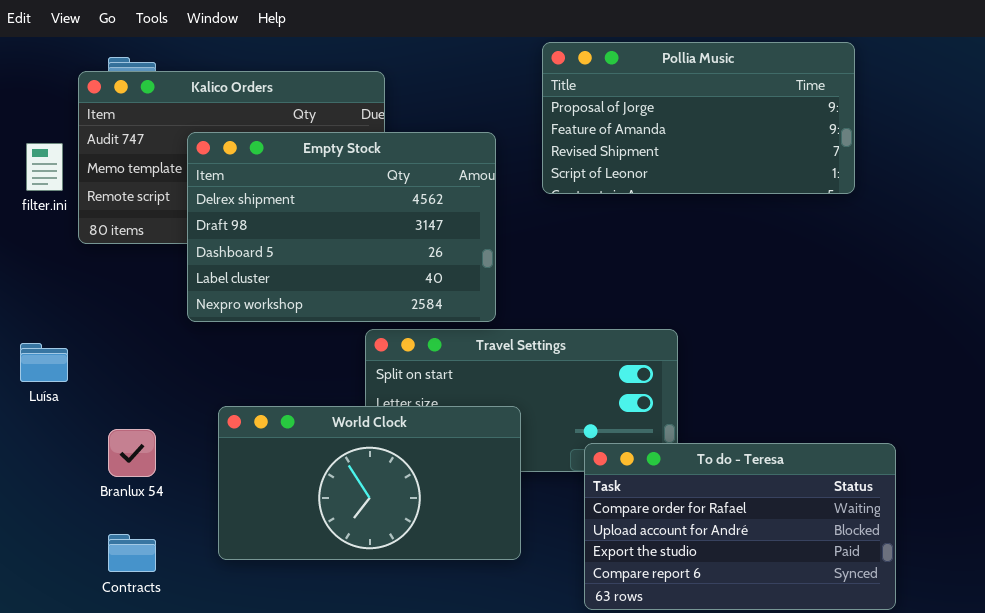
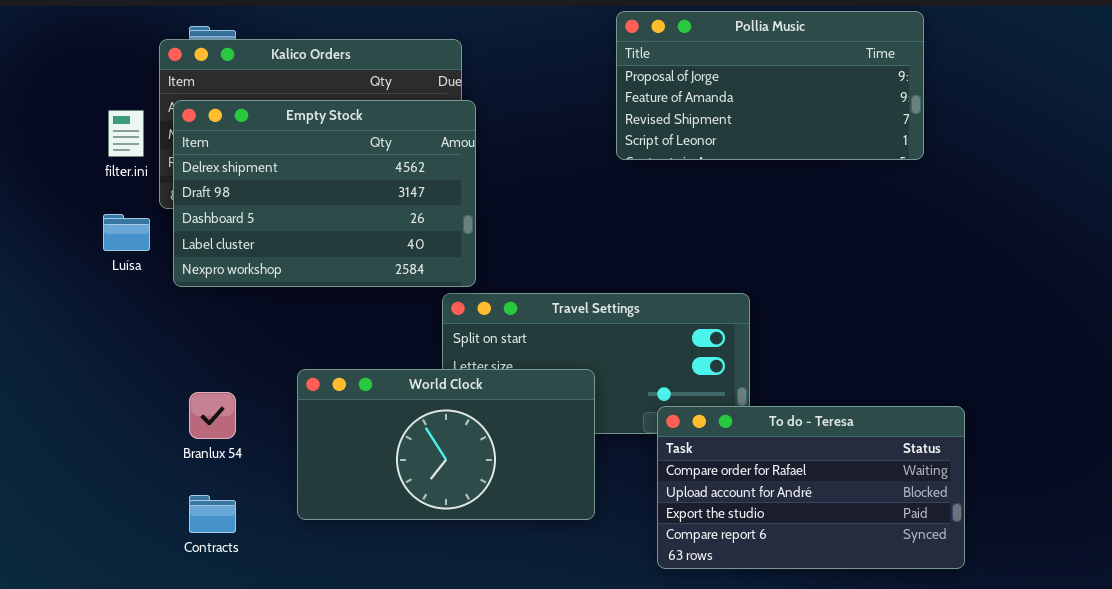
Empty Stock: [187,132,496,322] -> [173,100,476,287], moved
Luísa: [20,343,68,382] -> [103,214,150,251], moved

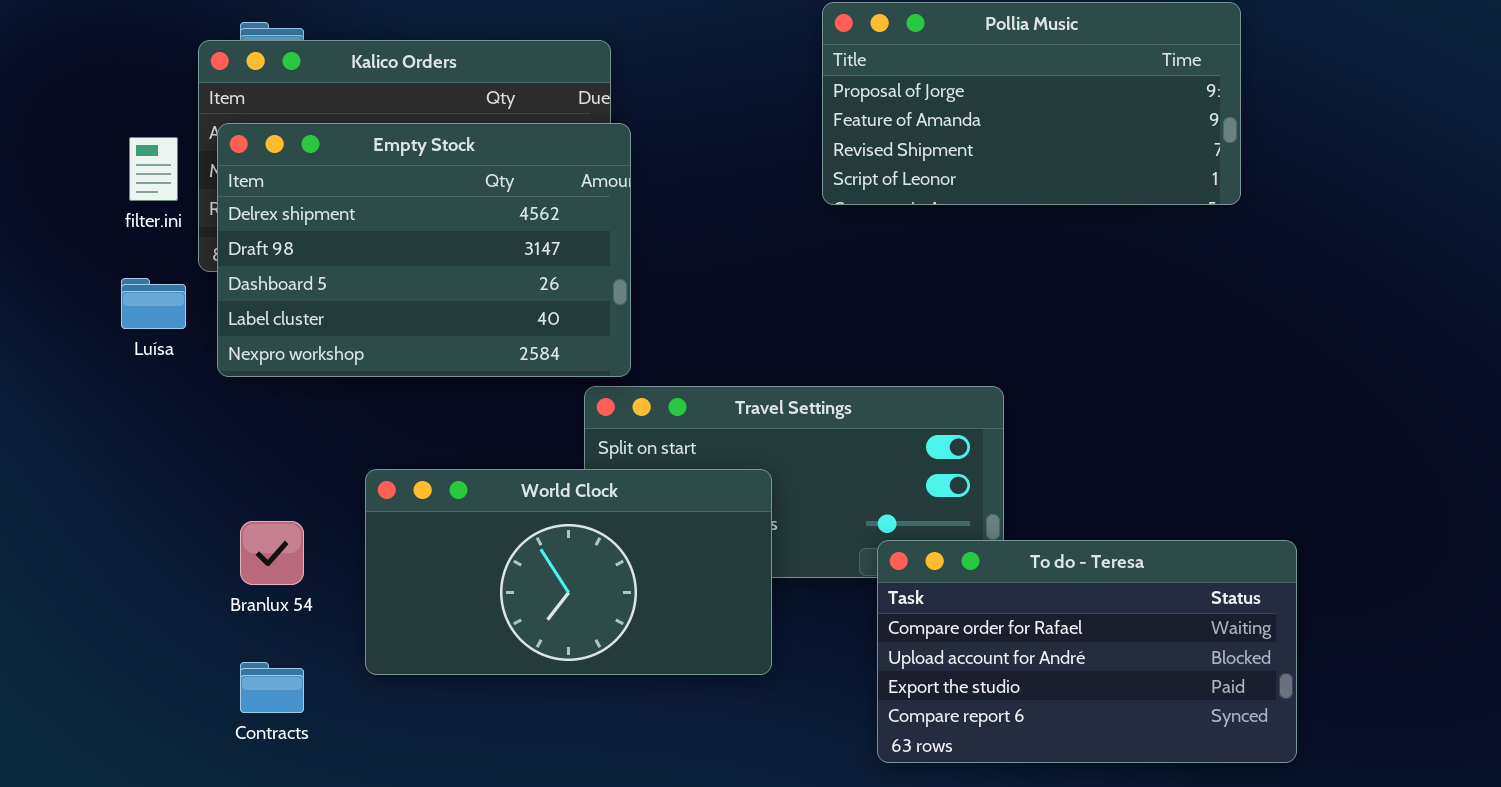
World Clock: [297,369,595,520] -> [365,469,772,675], moved

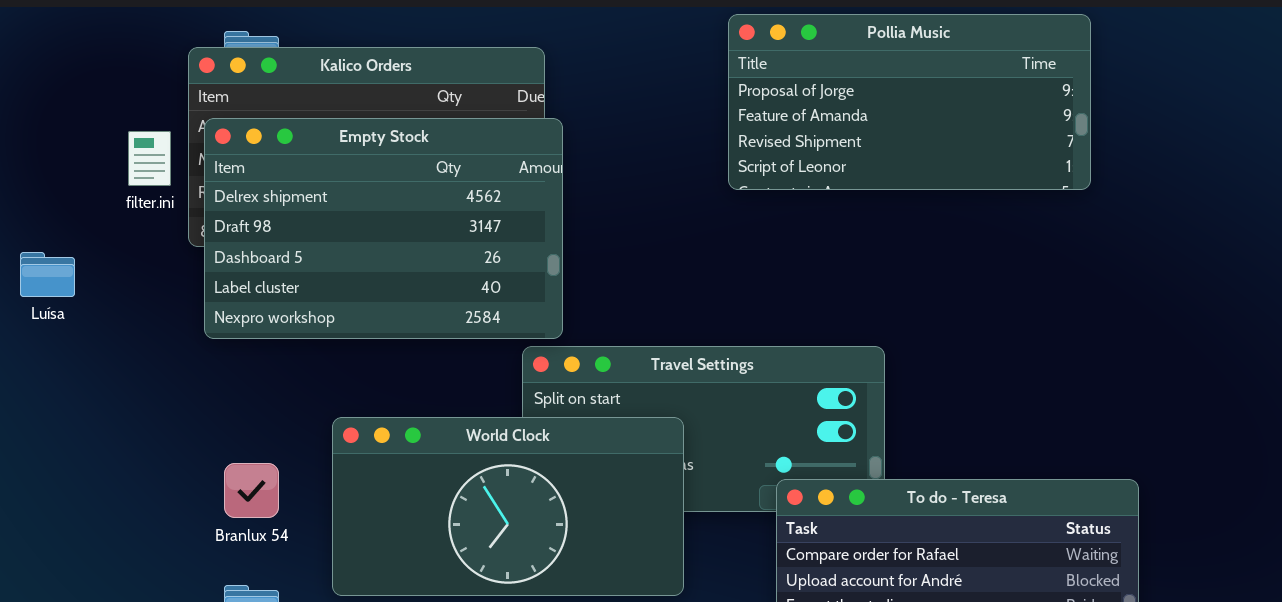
Luísa: [121,278,186,329] -> [20,252,75,297], moved

